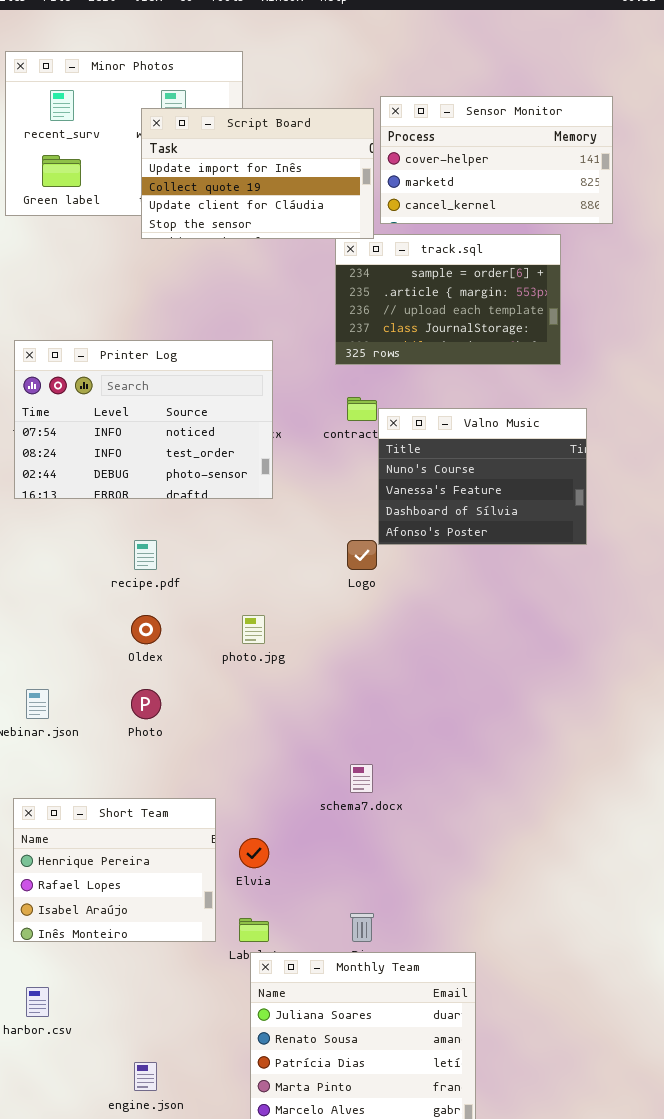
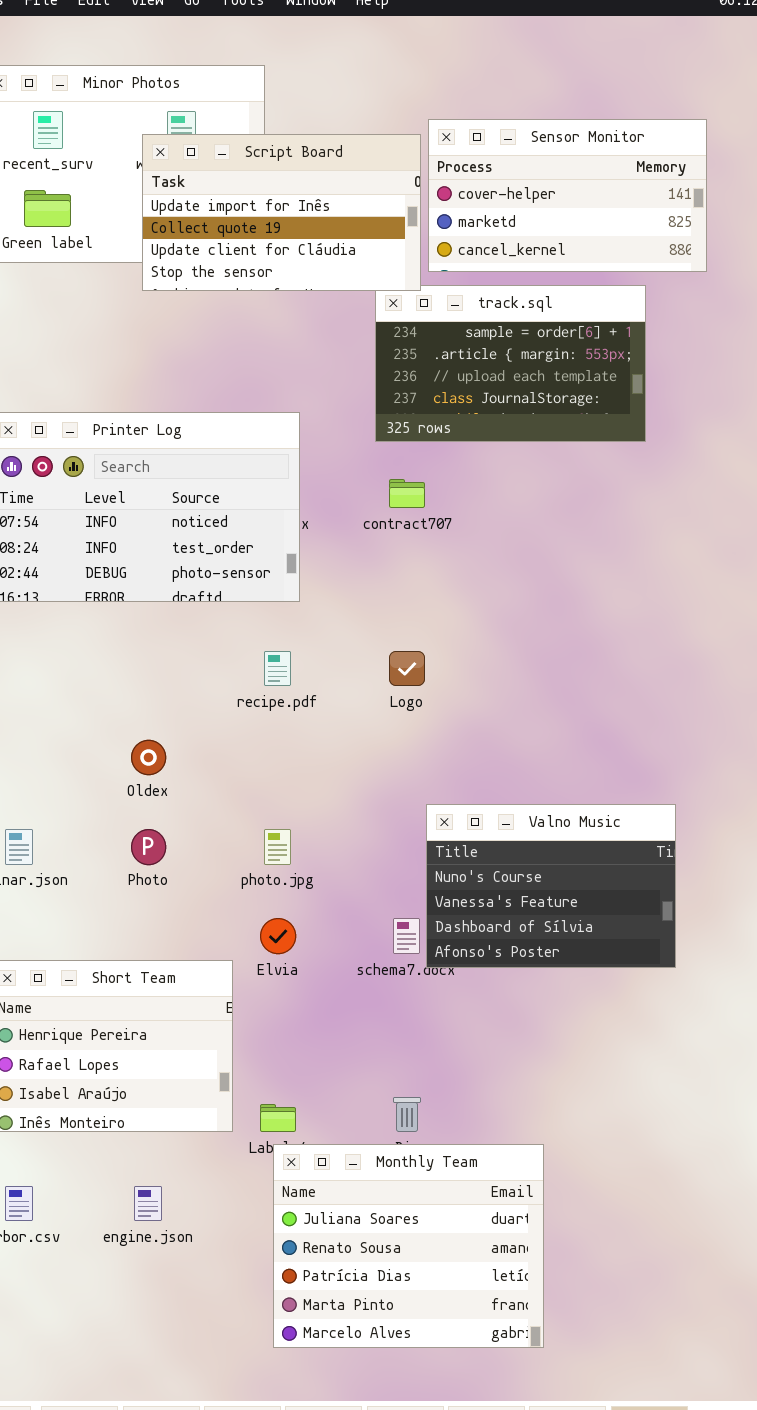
Valno Music: [378,408,587,545] -> [426,804,676,968], moved
recipe.pdf: [134,540,157,570] -> [264,651,291,686], moved
photo.jpg: [242,615,265,644] -> [264,829,291,865], moved
Elvia: [239,838,269,868] -> [260,918,296,954], moved
engine.json: [134,1062,157,1091] -> [134,1186,162,1221], moved

